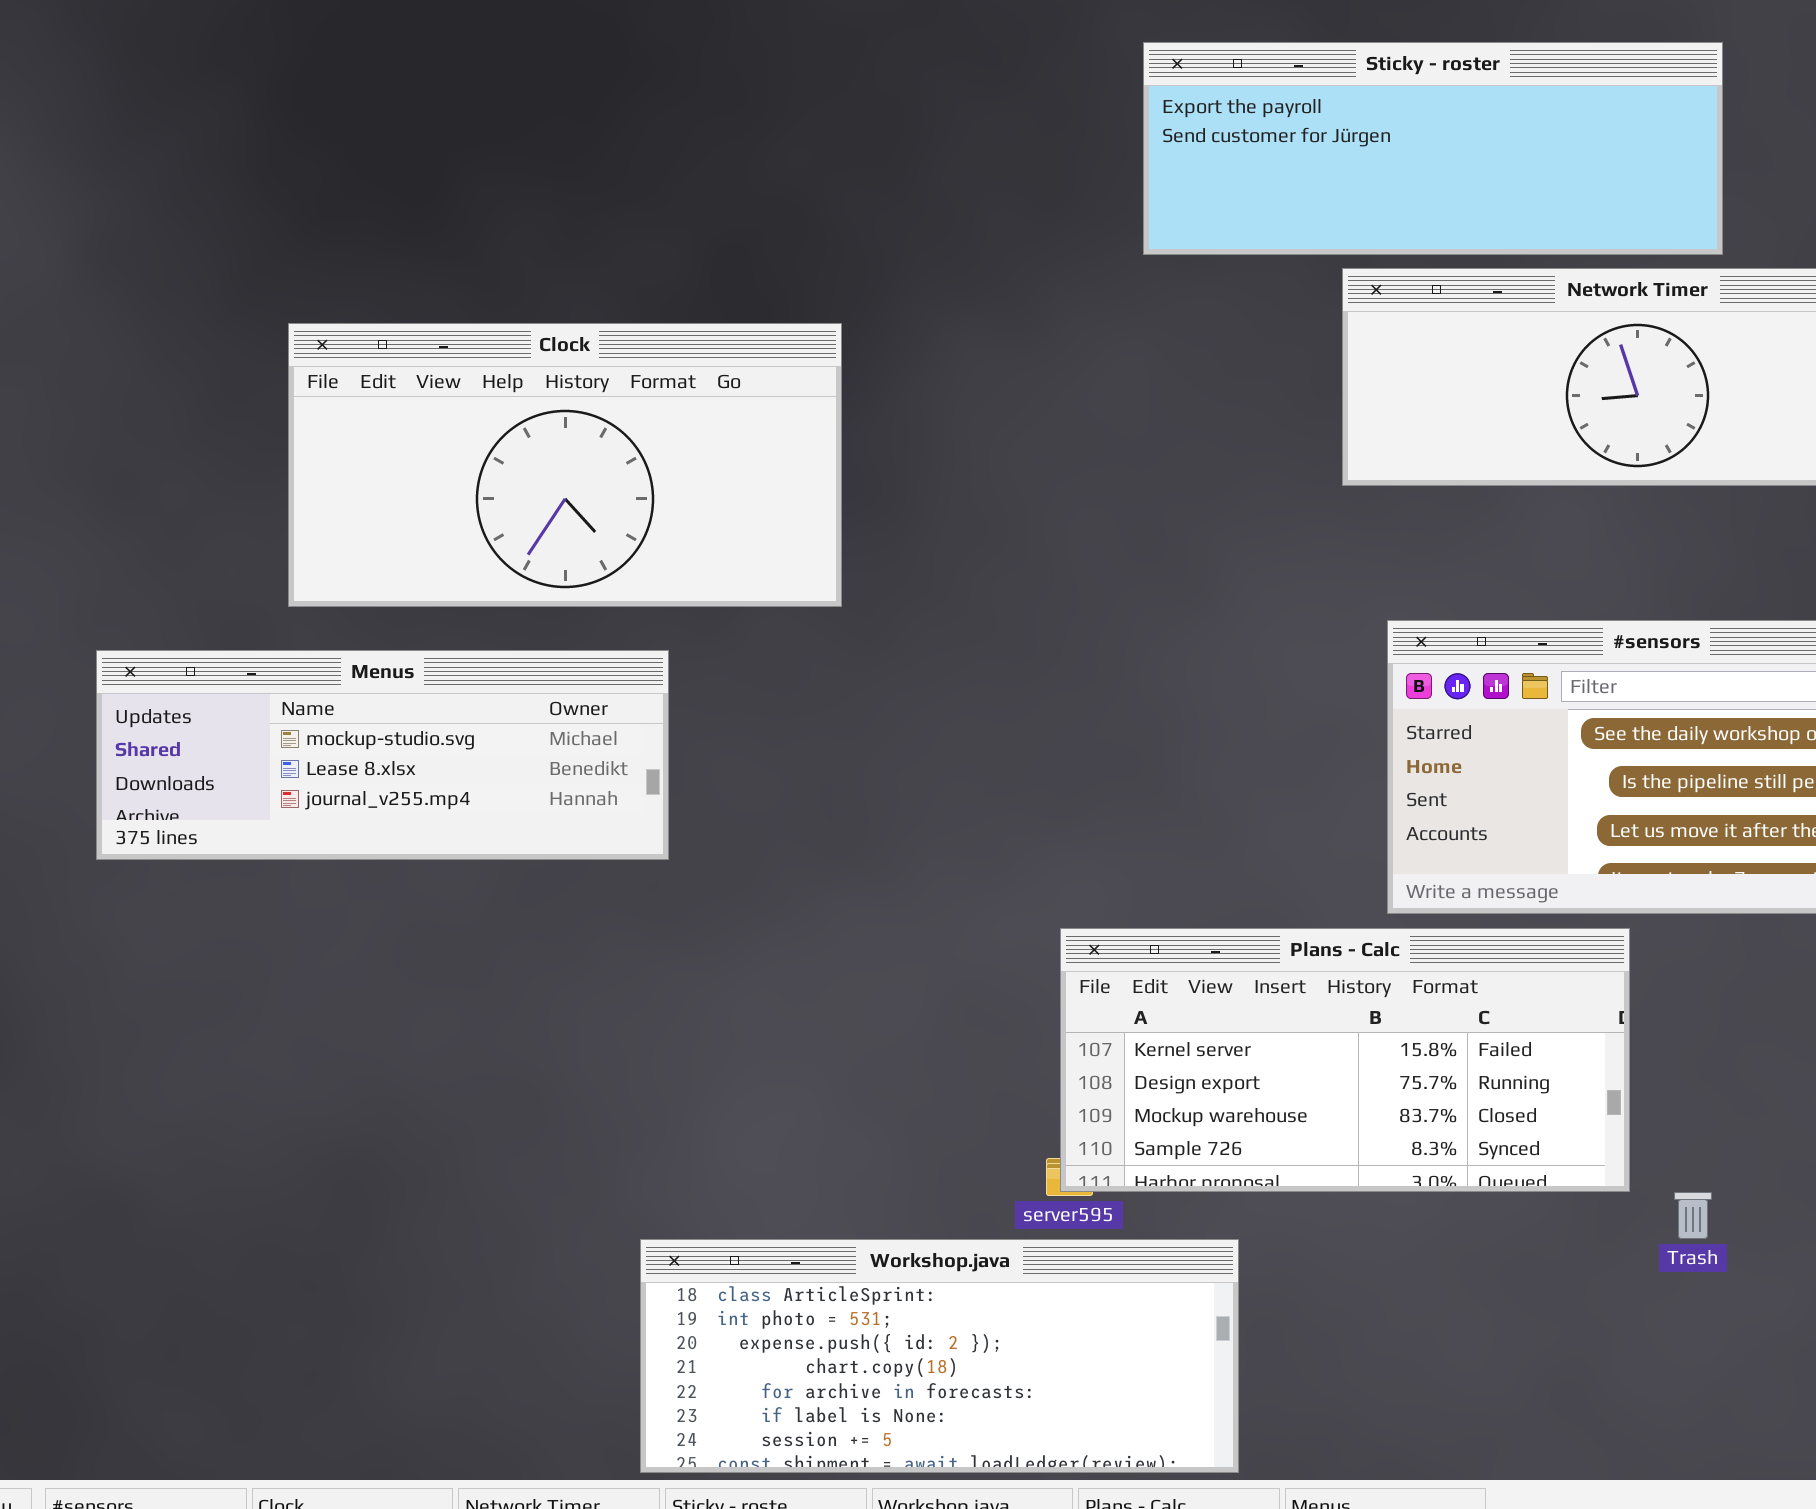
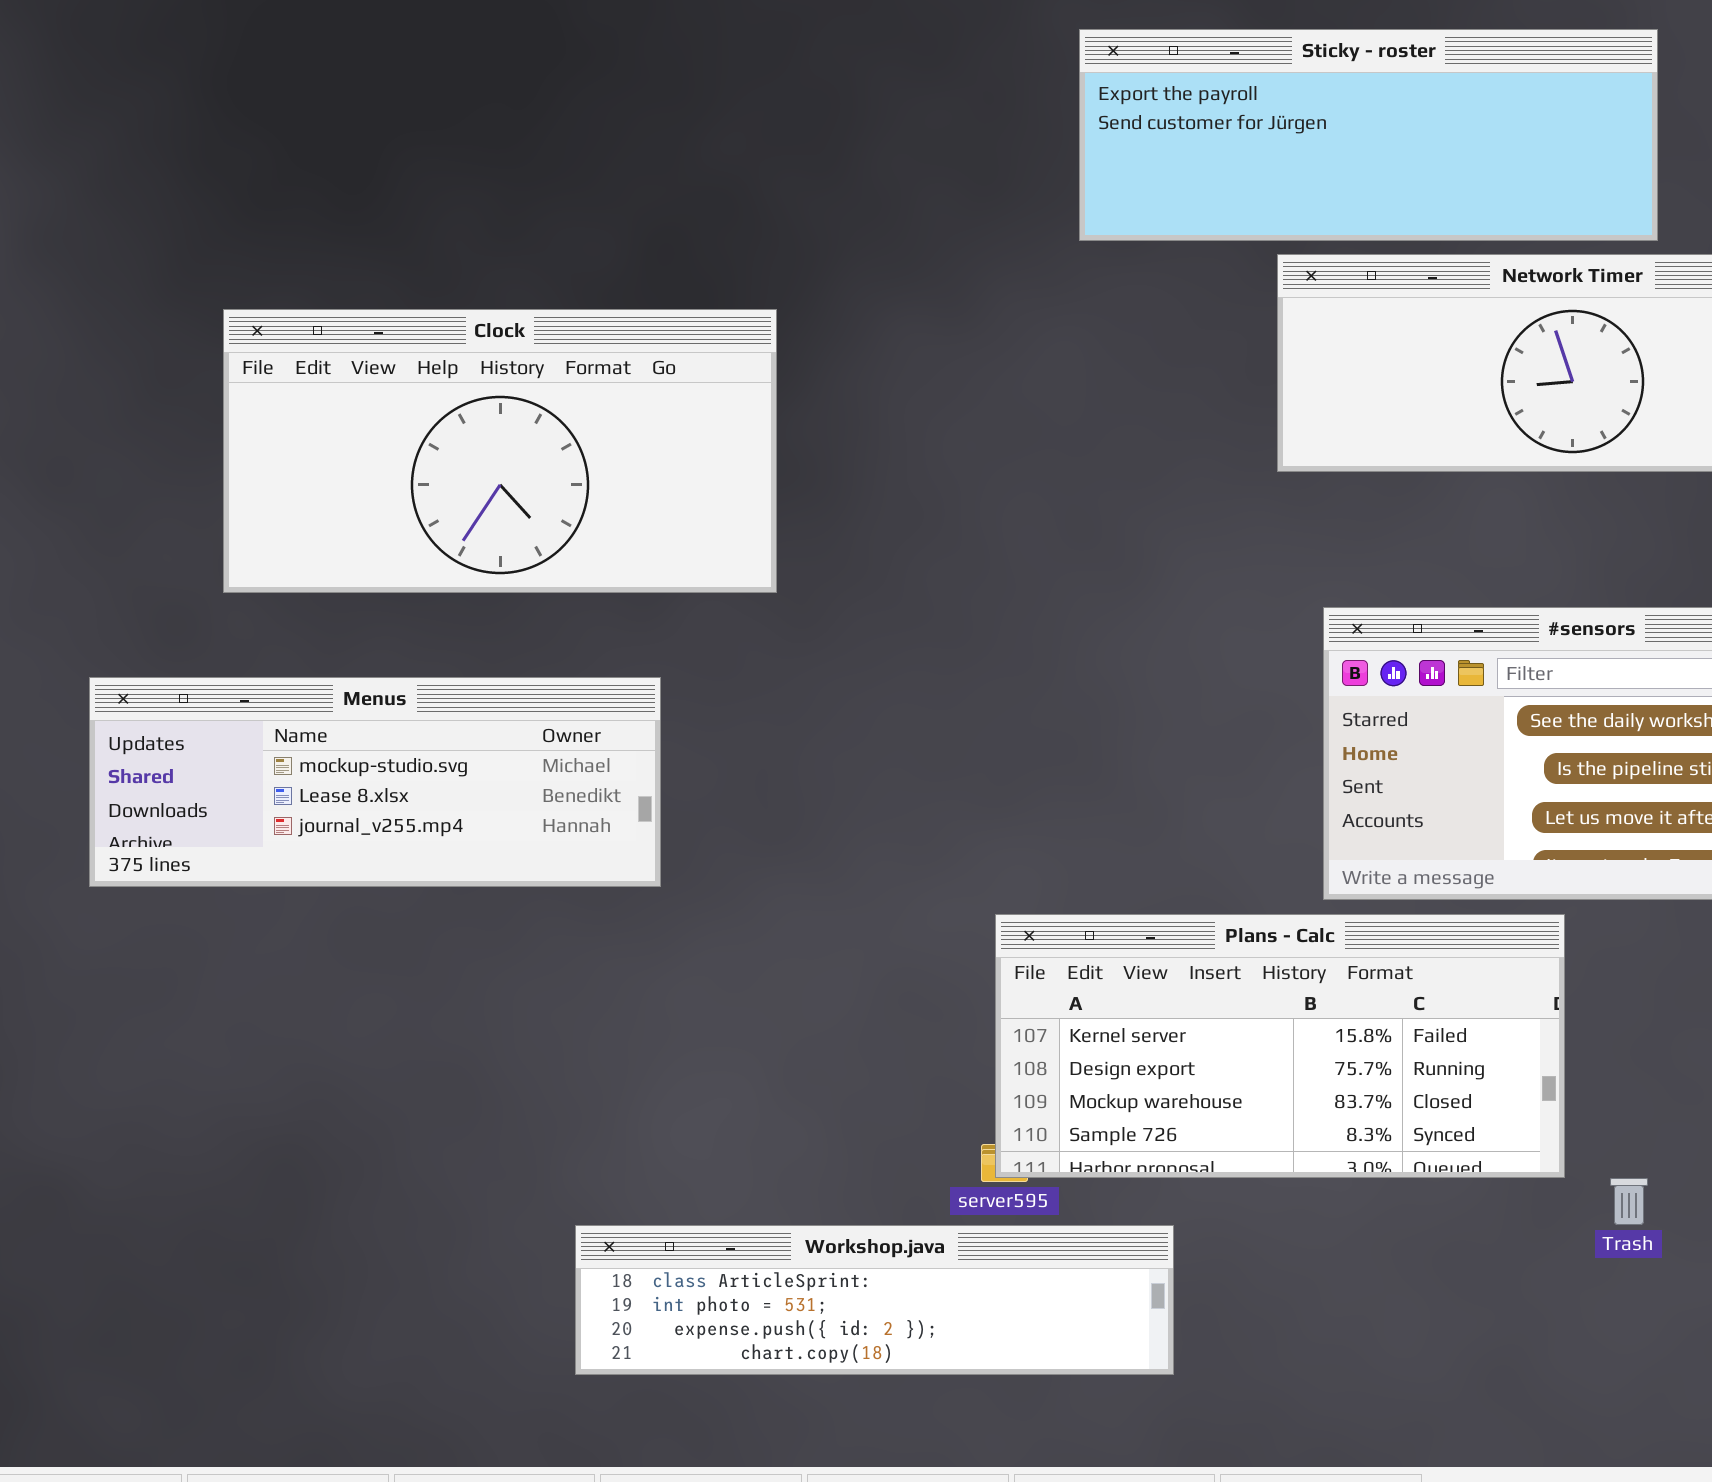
Menus: [96,650,669,860] -> [89,677,661,887], moved
Workshop.java: [640,1239,1239,1473] -> [575,1225,1174,1375], resized

